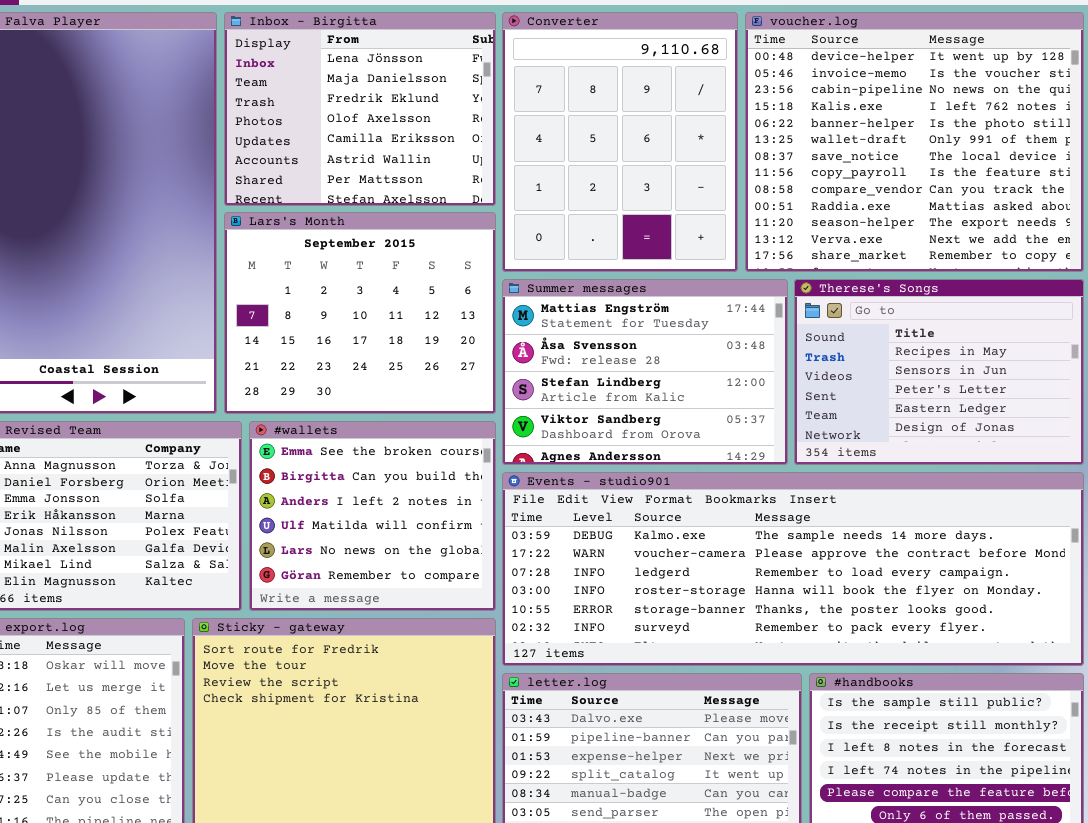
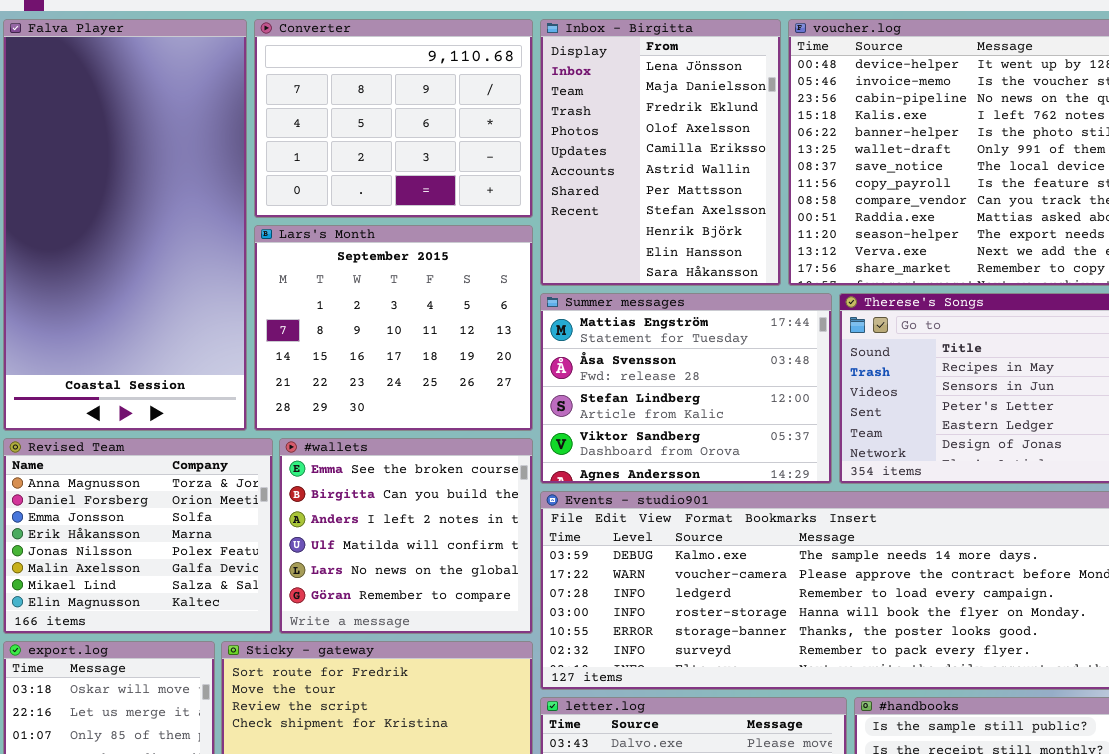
Inbox - Birgitta: [224,12,496,206] -> [540,19,781,286], moved, resized
Converter: [502,12,738,272] -> [254,19,533,218], moved, resized

